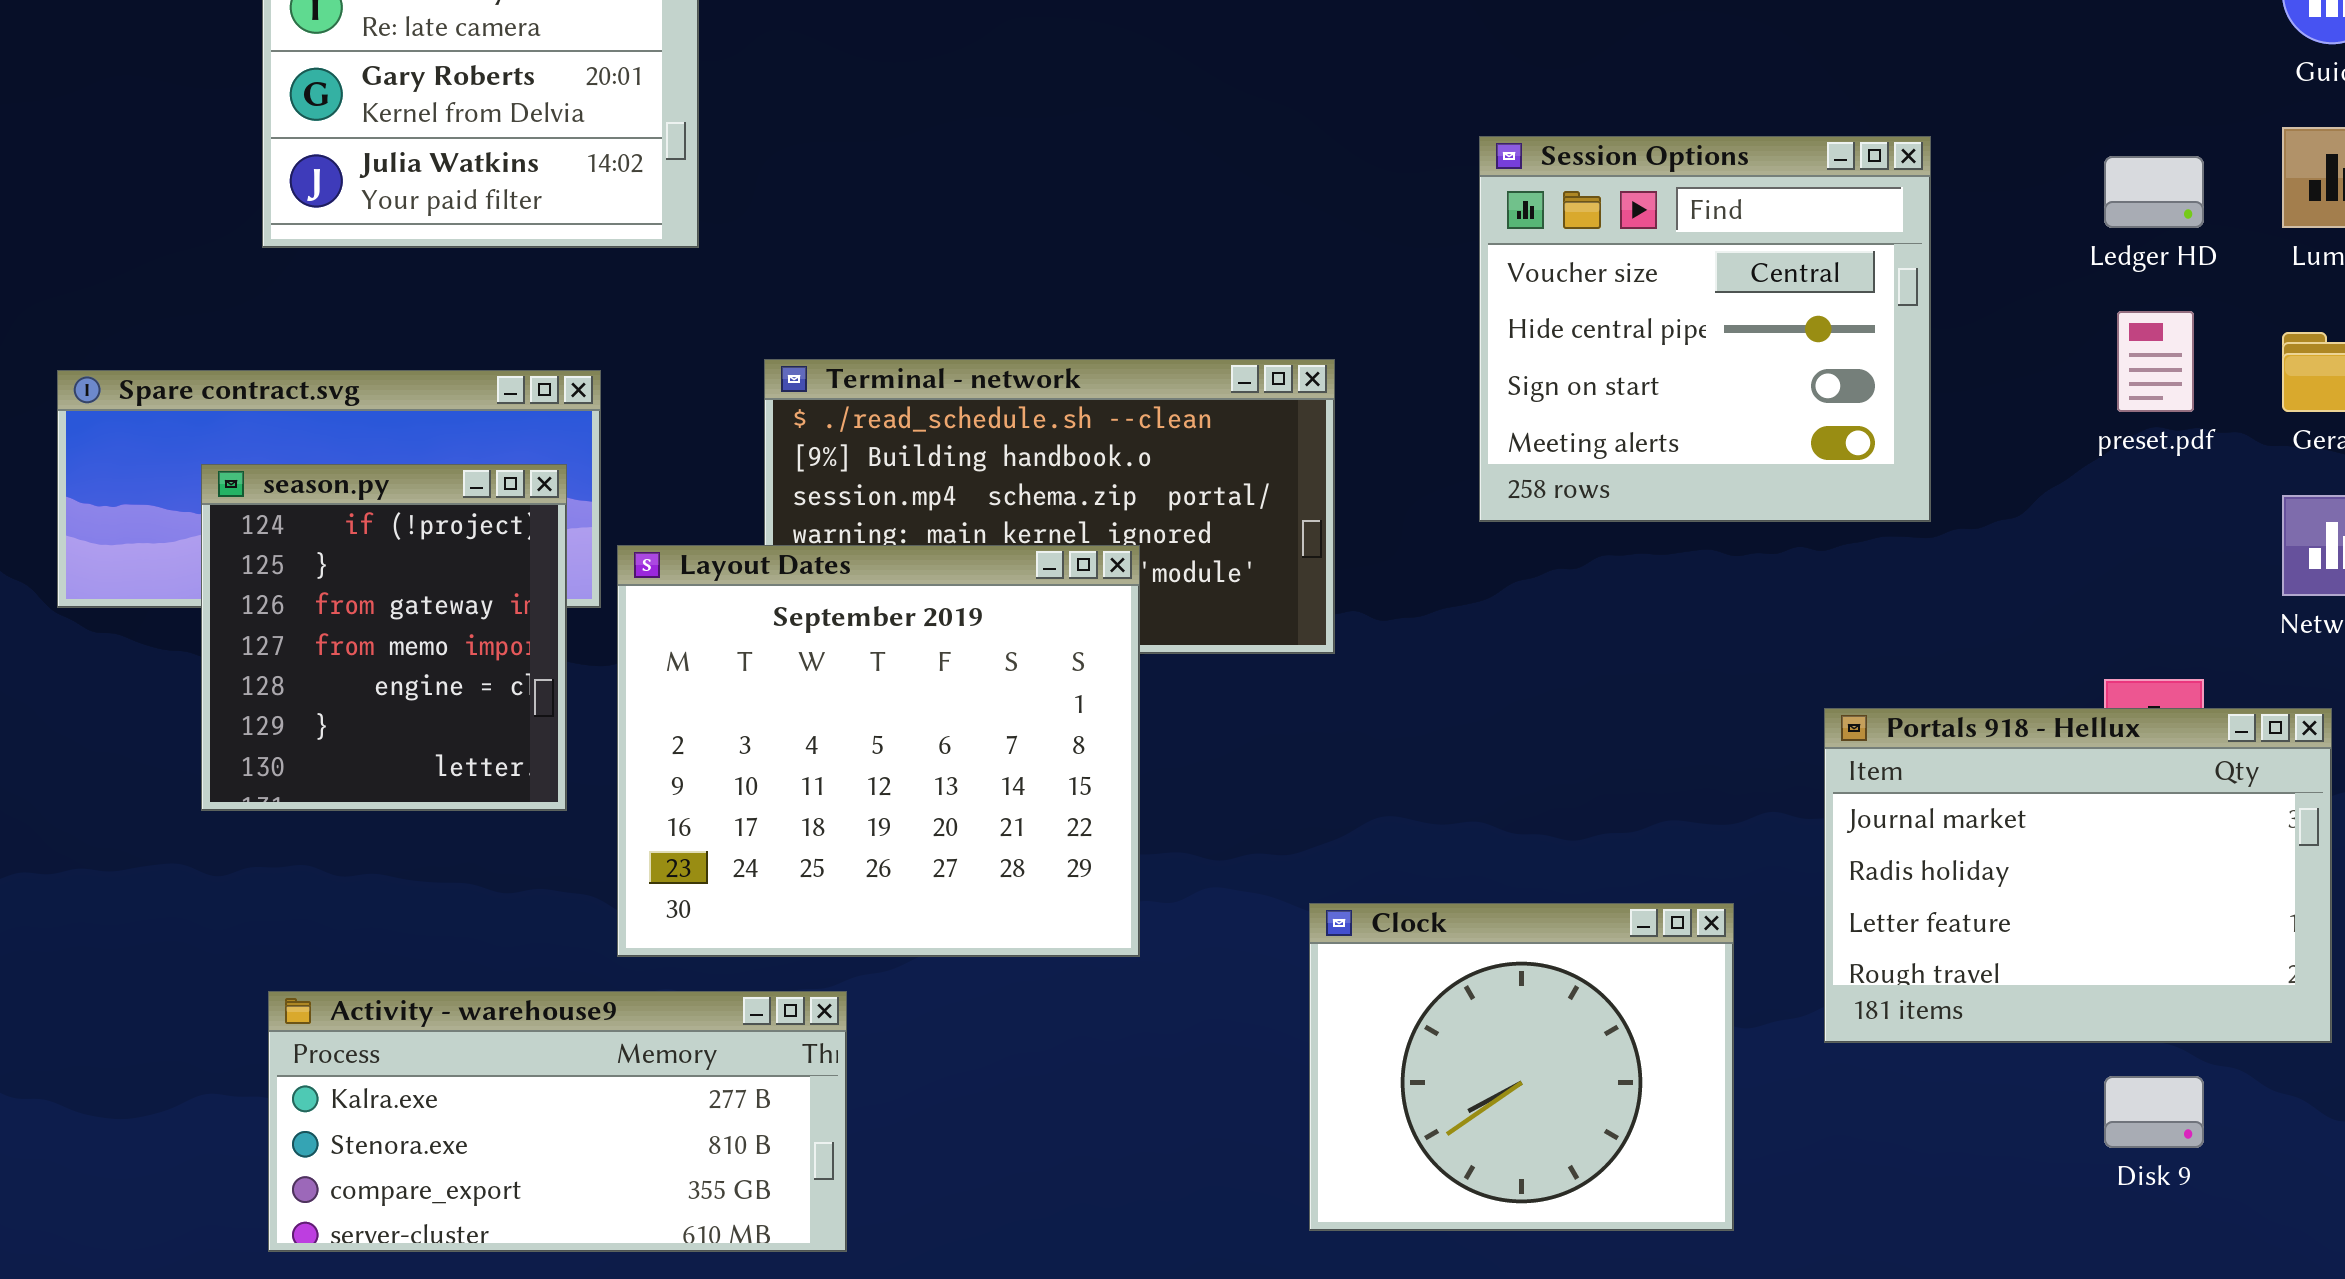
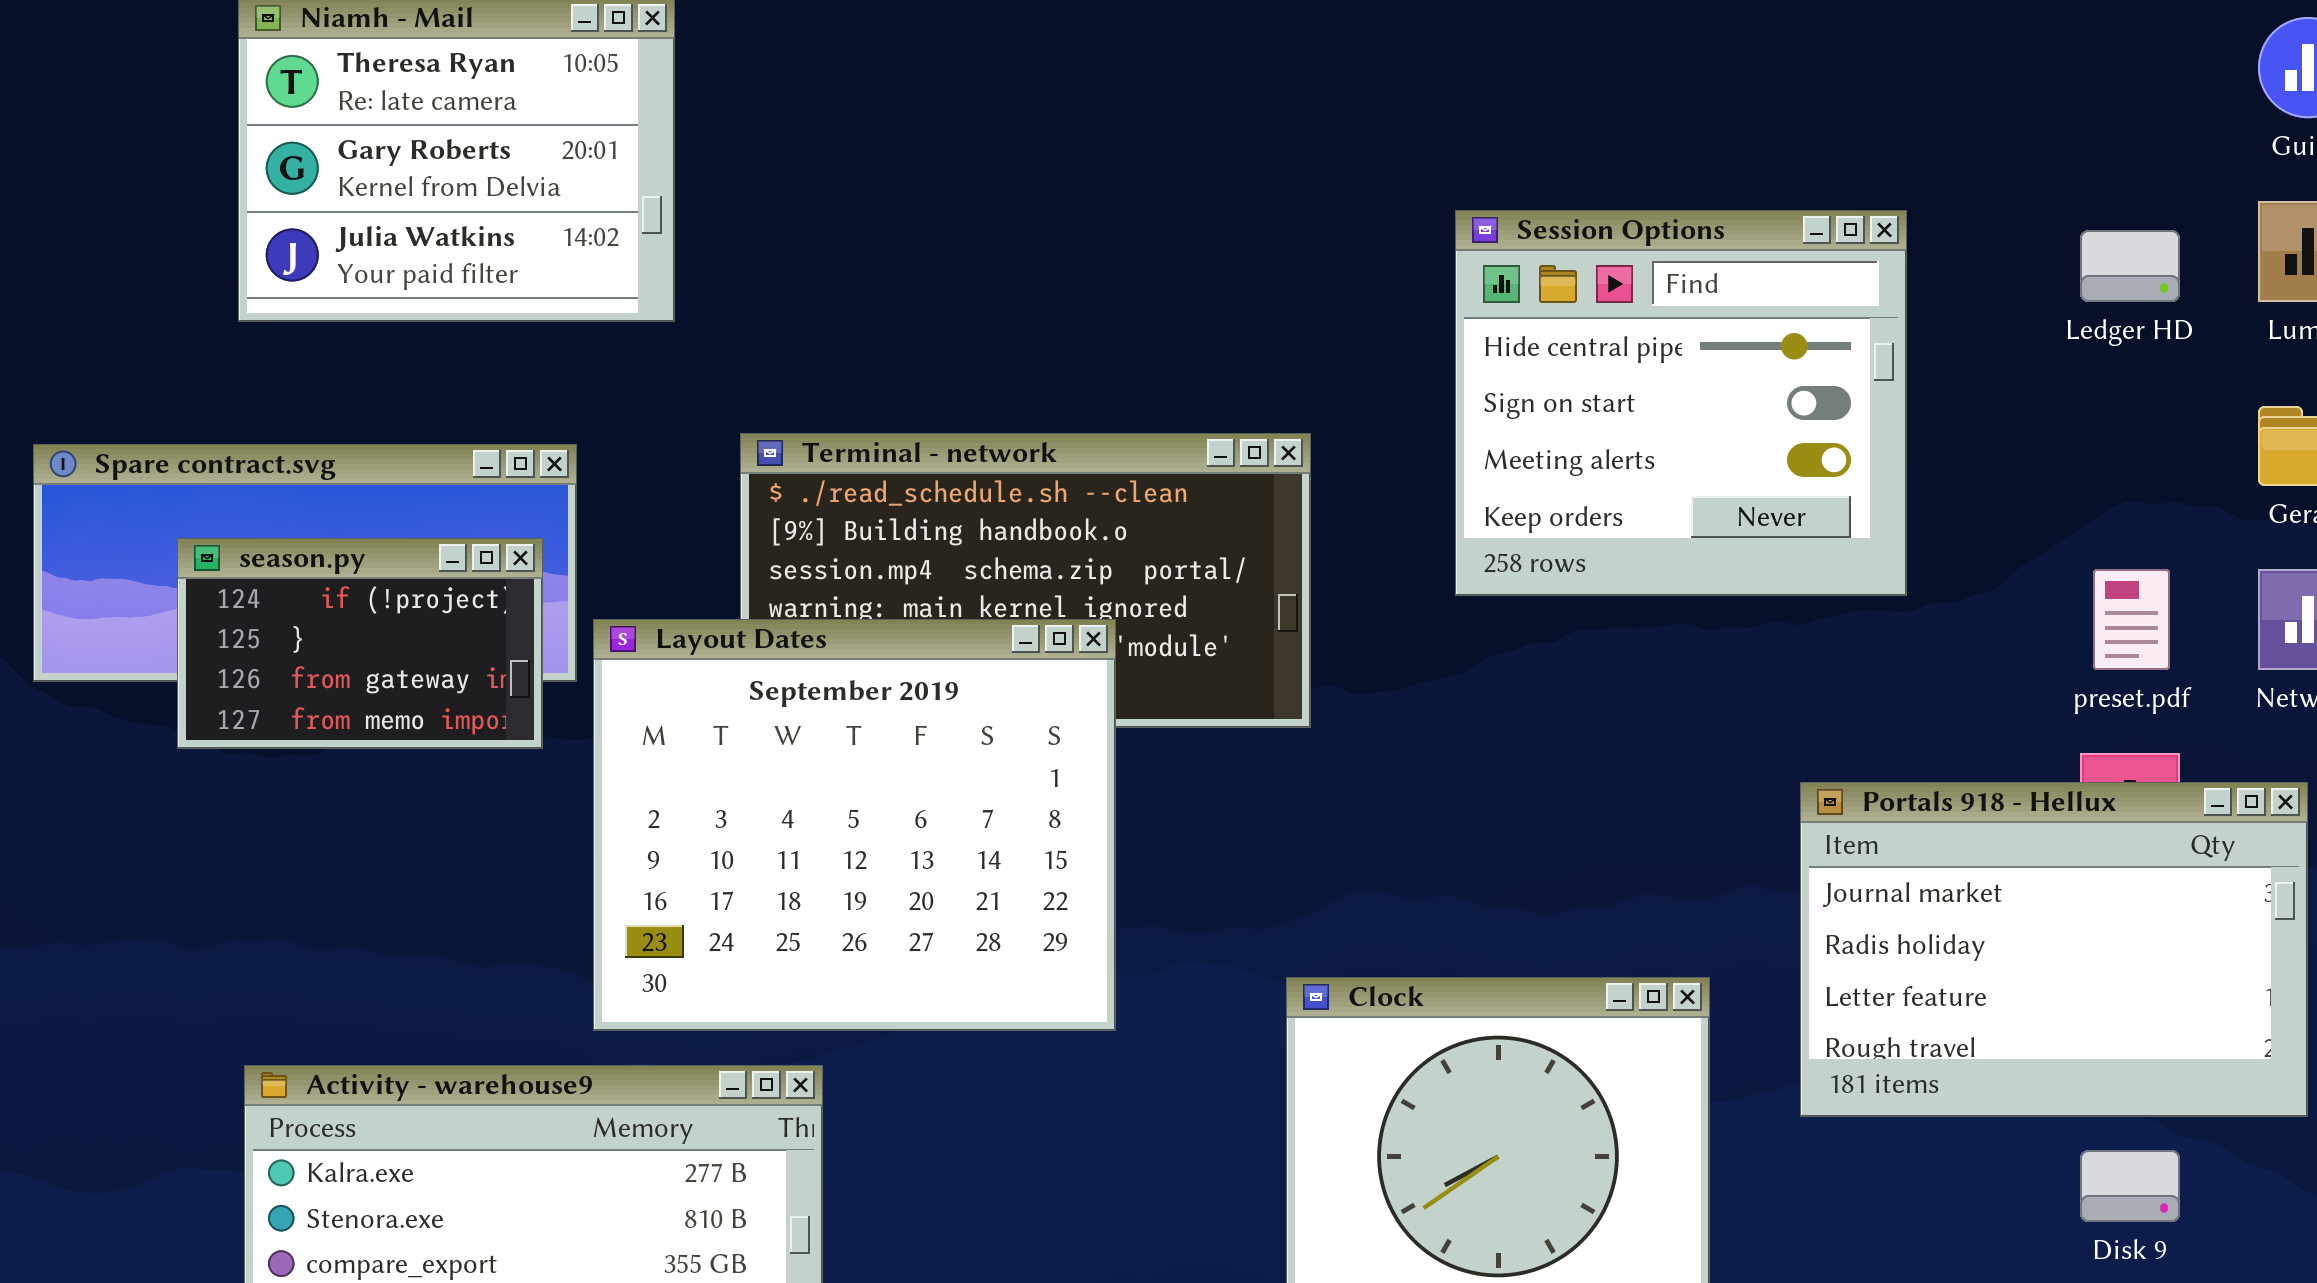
Session Options: [1479,136,1931,522] -> [1455,210,1907,596], scrolled down 1 row
preset.pdf: [2117,311,2194,412] -> [2093,569,2170,670], moved
season.py: [201,464,567,811] -> [177,538,543,749], resized

